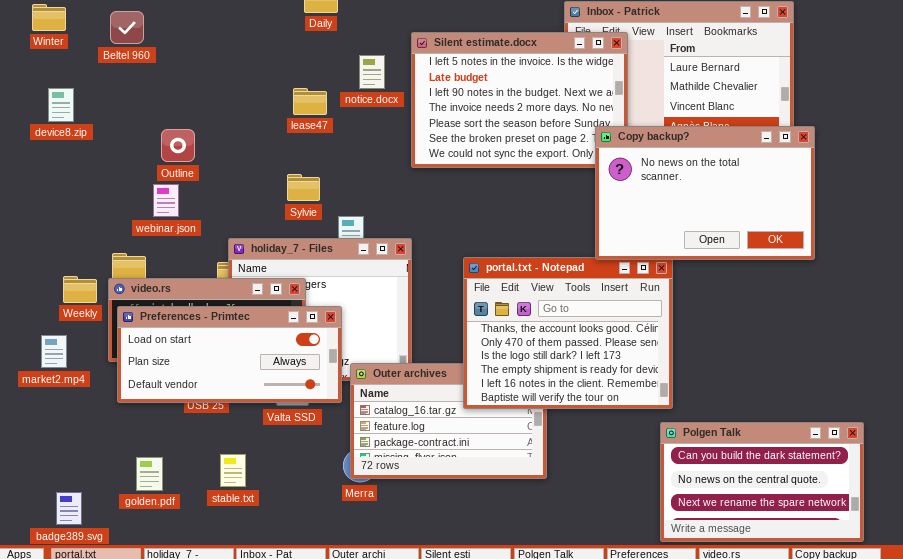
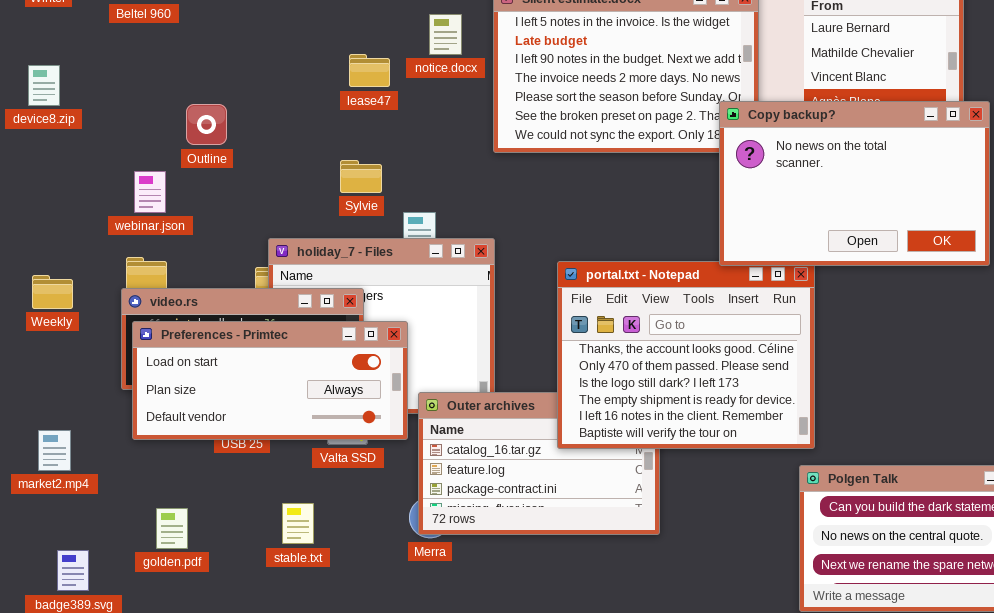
device8.zip: [48,88,74,122] -> [28,65,60,106], moved
webinar.json: [153,184,179,217] -> [134,171,166,213], moved
Weekly: [63,276,97,303] -> [32,275,73,309], moved
market2.mp4: [41,335,67,368] -> [38,430,71,471], moved
stable.txt: [220,454,246,487] -> [282,503,314,544], moved

